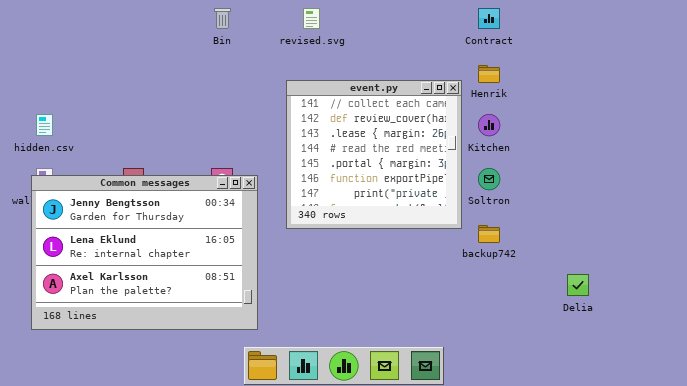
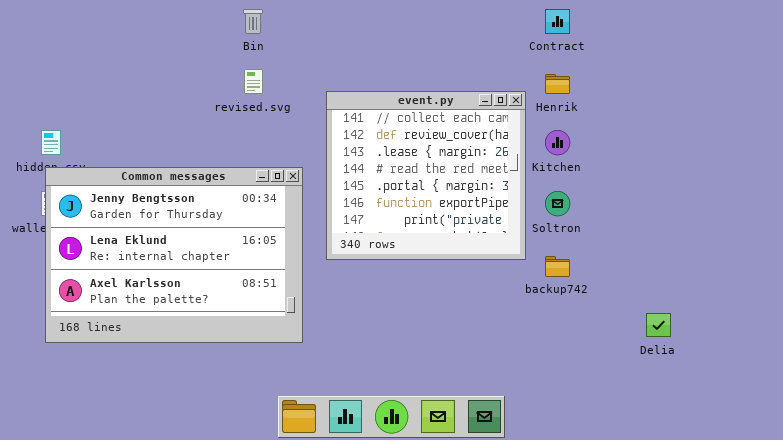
revised.svg: [303,8,320,29] -> [244,69,263,94], moved
Common messages: [31,175,258,330] -> [45,167,303,343], moved

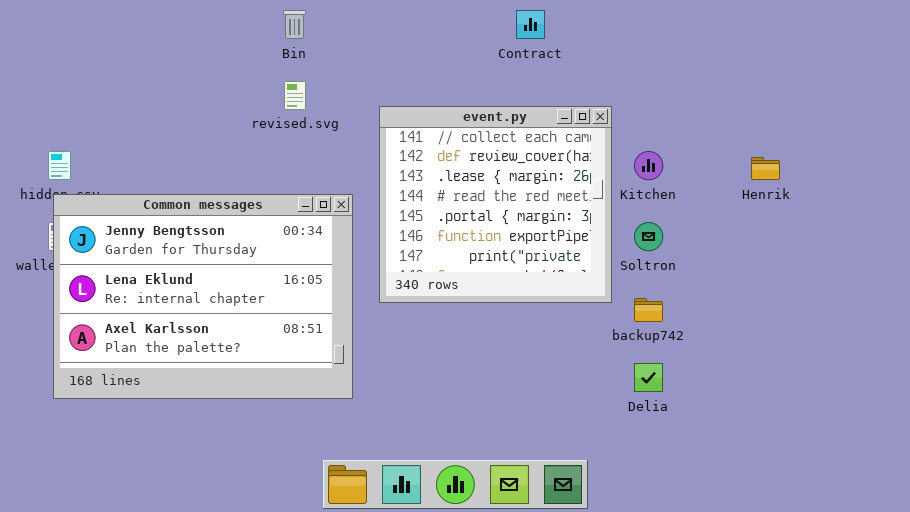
Contract: [545,9,570,34] -> [516,10,545,39], moved
Henrik: [545,74,570,94] -> [751,157,780,180], moved
Delia: [646,313,671,337] -> [634,363,663,392], moved

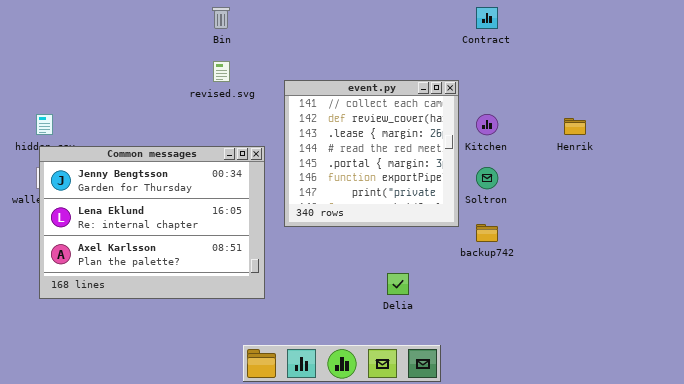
Contract: [516,10,545,39] -> [476,7,498,29], moved
Delia: [634,363,663,392] -> [387,273,409,295], moved

